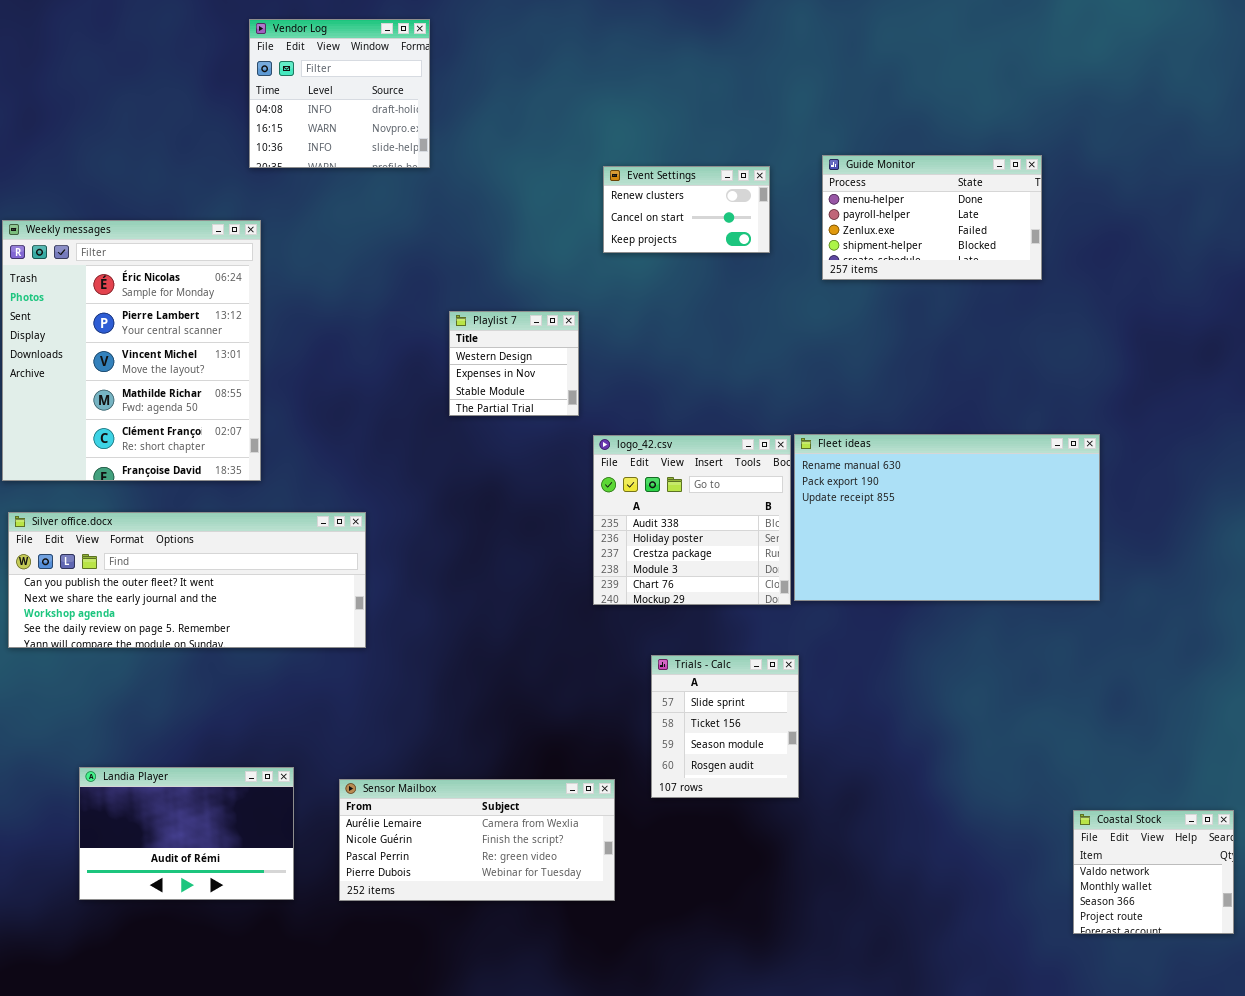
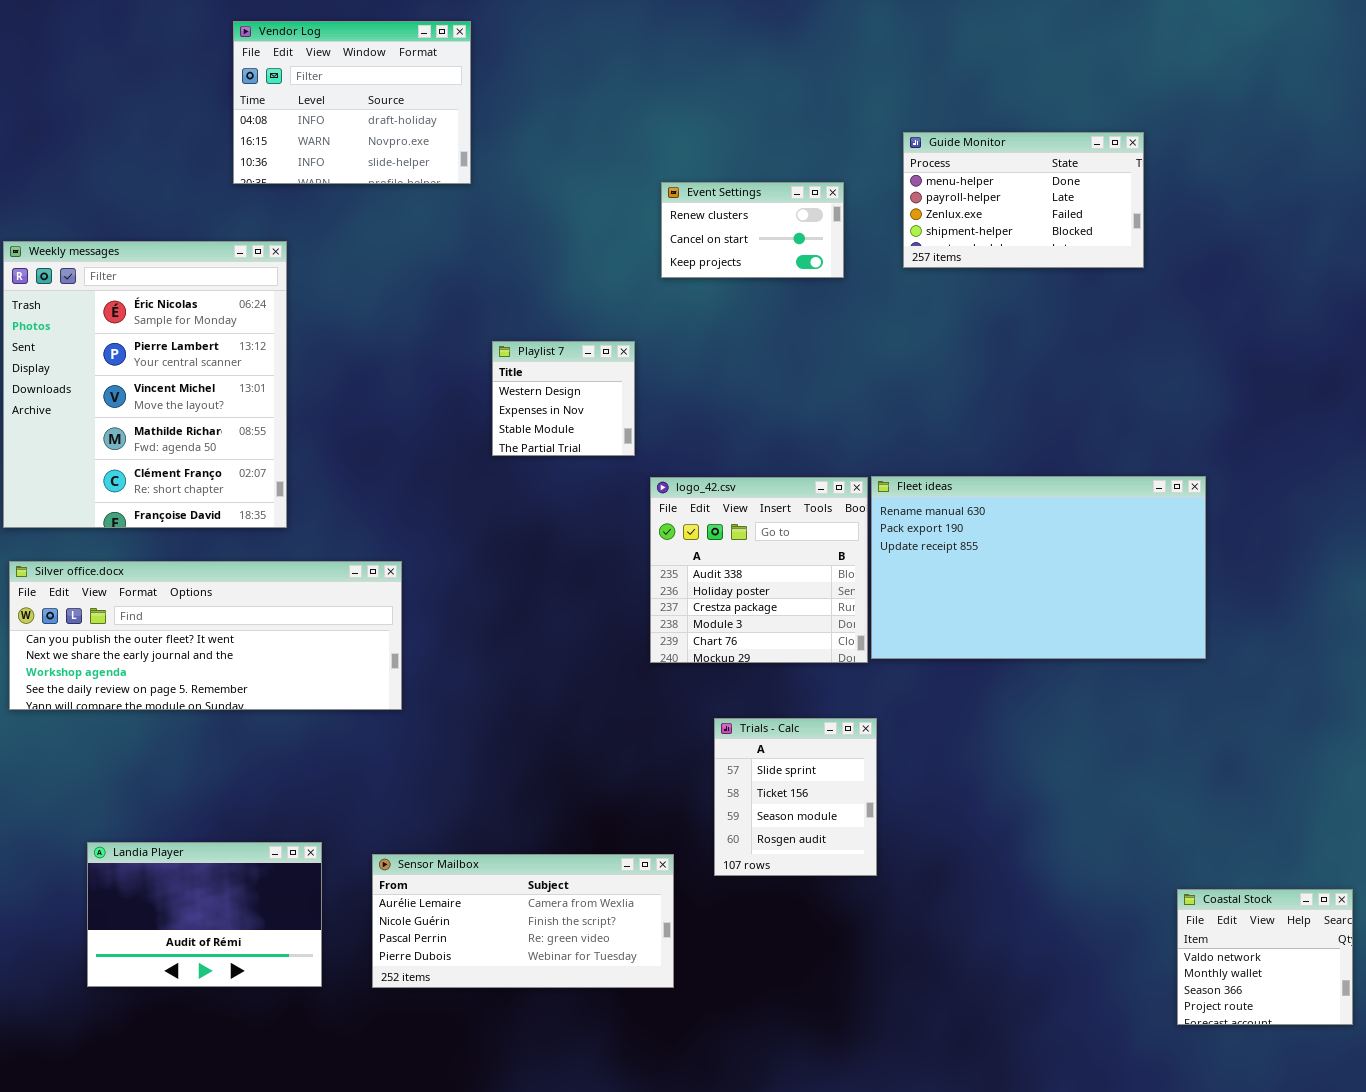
Vendor Log: [249,19,430,168] -> [233,21,471,184], resized
Guide Monitor: [822,155,1042,280] -> [903,132,1144,268], moved

